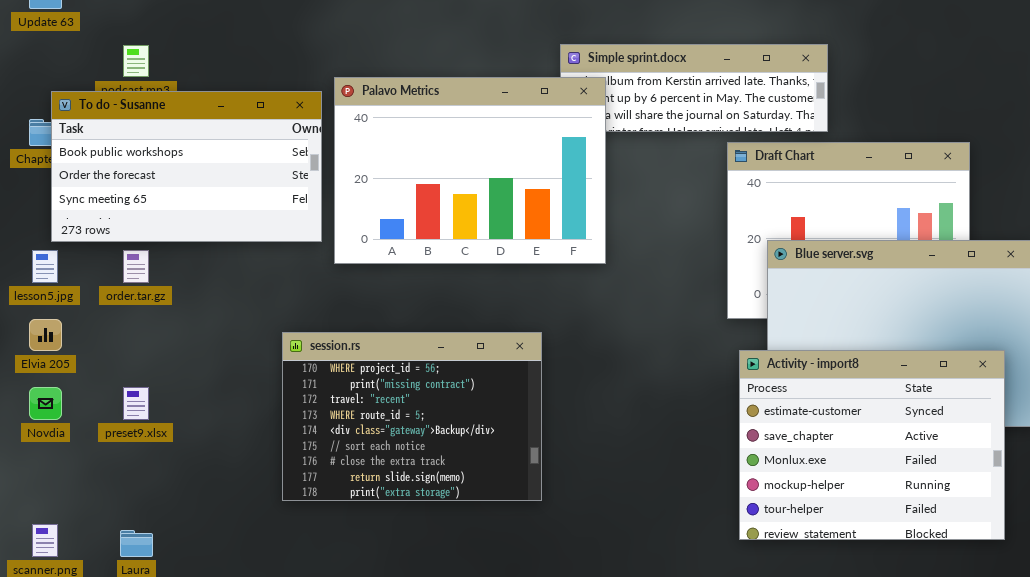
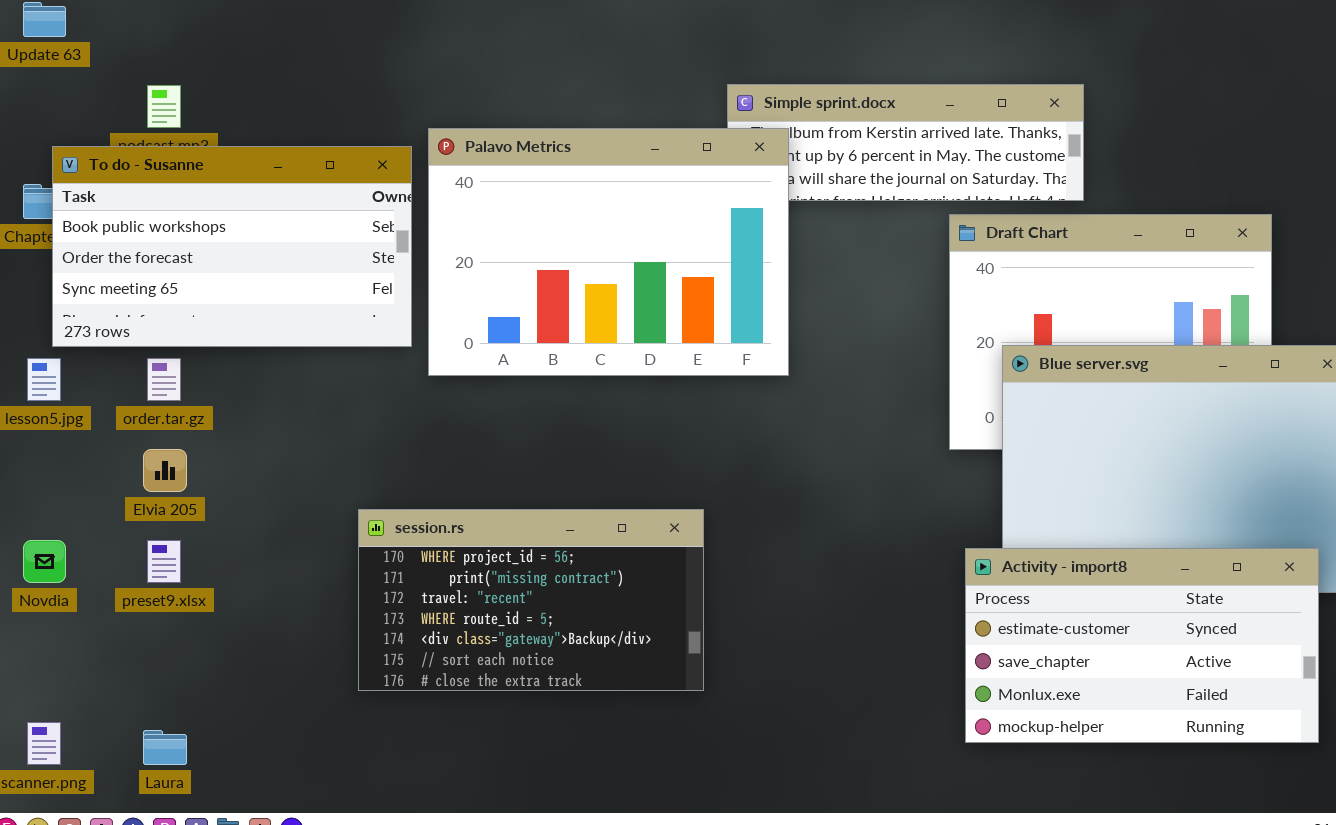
Elvia 205: [29,319,62,351] -> [143,449,187,492], moved
session.rs: [282,332,542,501] -> [358,509,704,691], resized
Activity - import8: [739,350,1005,540] -> [965,548,1319,743], resized

